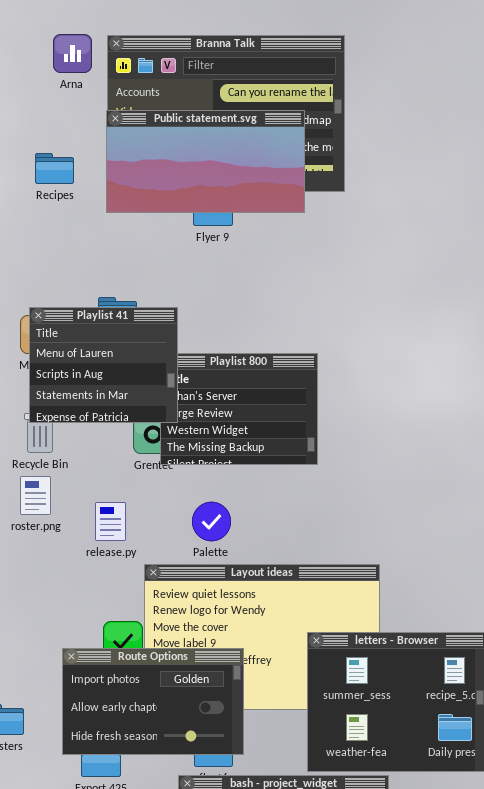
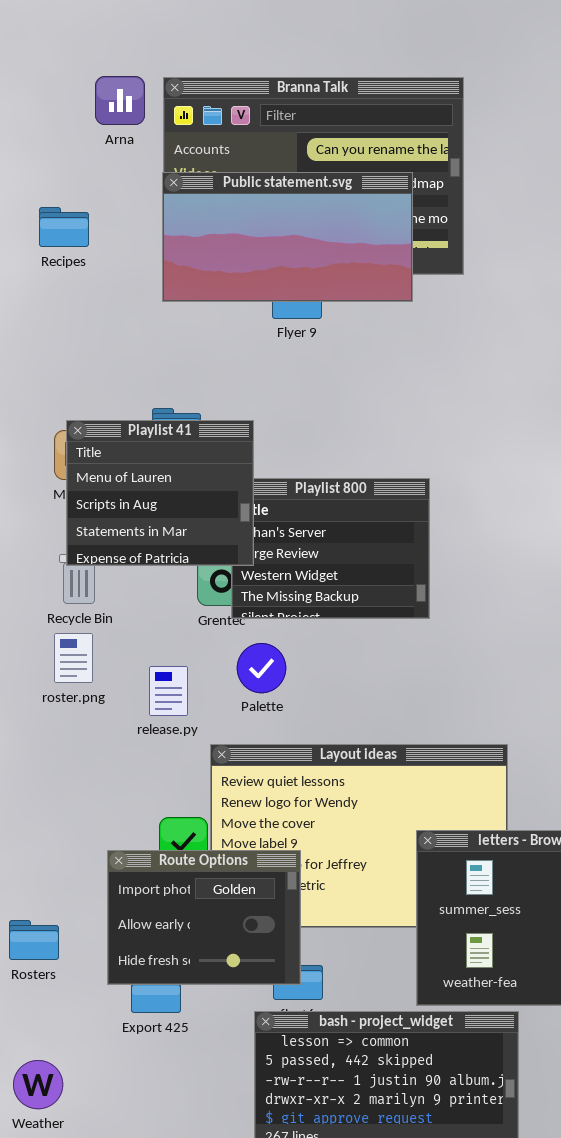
Recipes: [35,153,74,184] -> [39,207,89,247], moved
Palette: [192,502,231,541] -> [237,643,286,693], moved
Route Options: [62,648,244,755] -> [107,850,301,985], resized

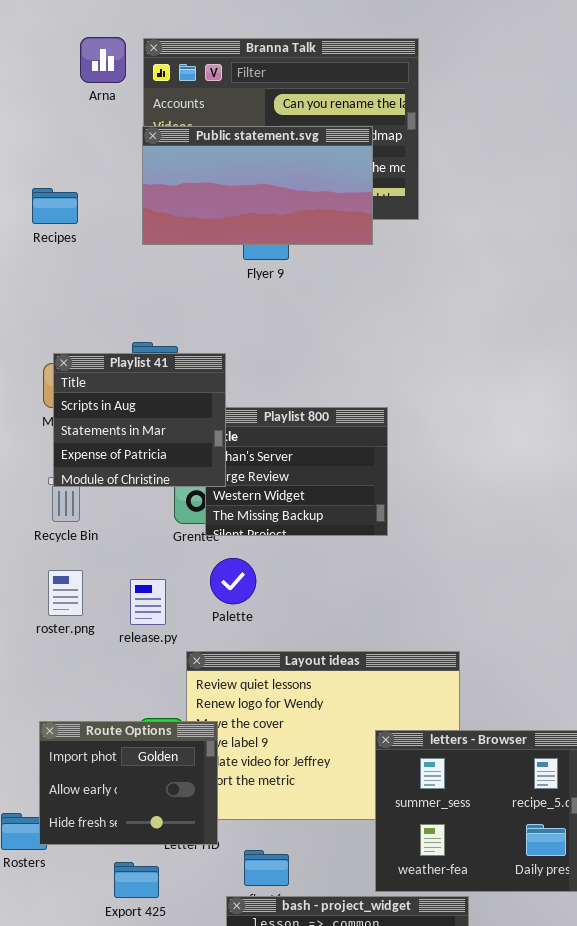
Recipes: [39,207,89,247] -> [32,188,78,224], moved
Playlist 41: [66,420,254,566] -> [53,353,226,487], scrolled down 1 row
roster.png: [54,633,93,683] -> [48,570,83,616], moved
Route Options: [107,850,301,985] -> [39,721,218,845], moved

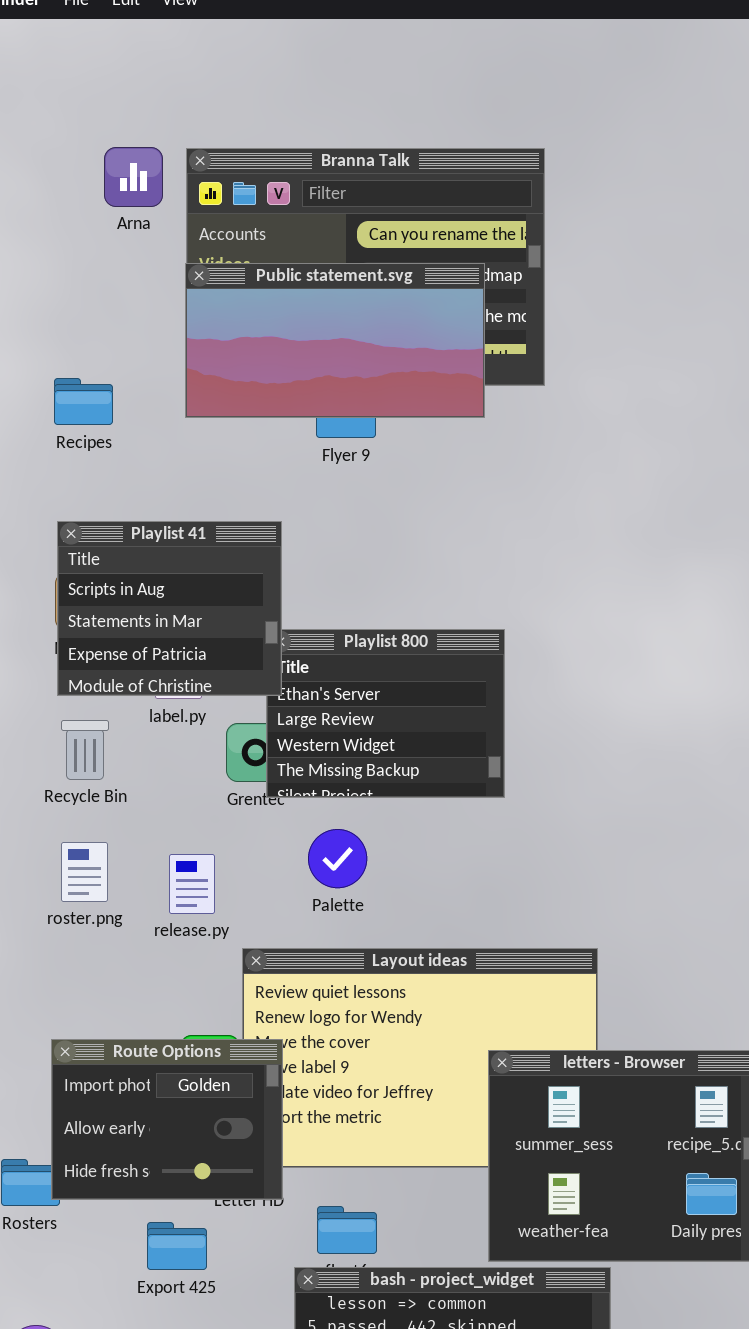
Recipes: [32,188,78,224] -> [54,378,113,425], moved
Playlist 41: [53,353,226,487] -> [57,521,282,696], moved
Palette: [210,558,256,604] -> [308,829,367,888], moved

